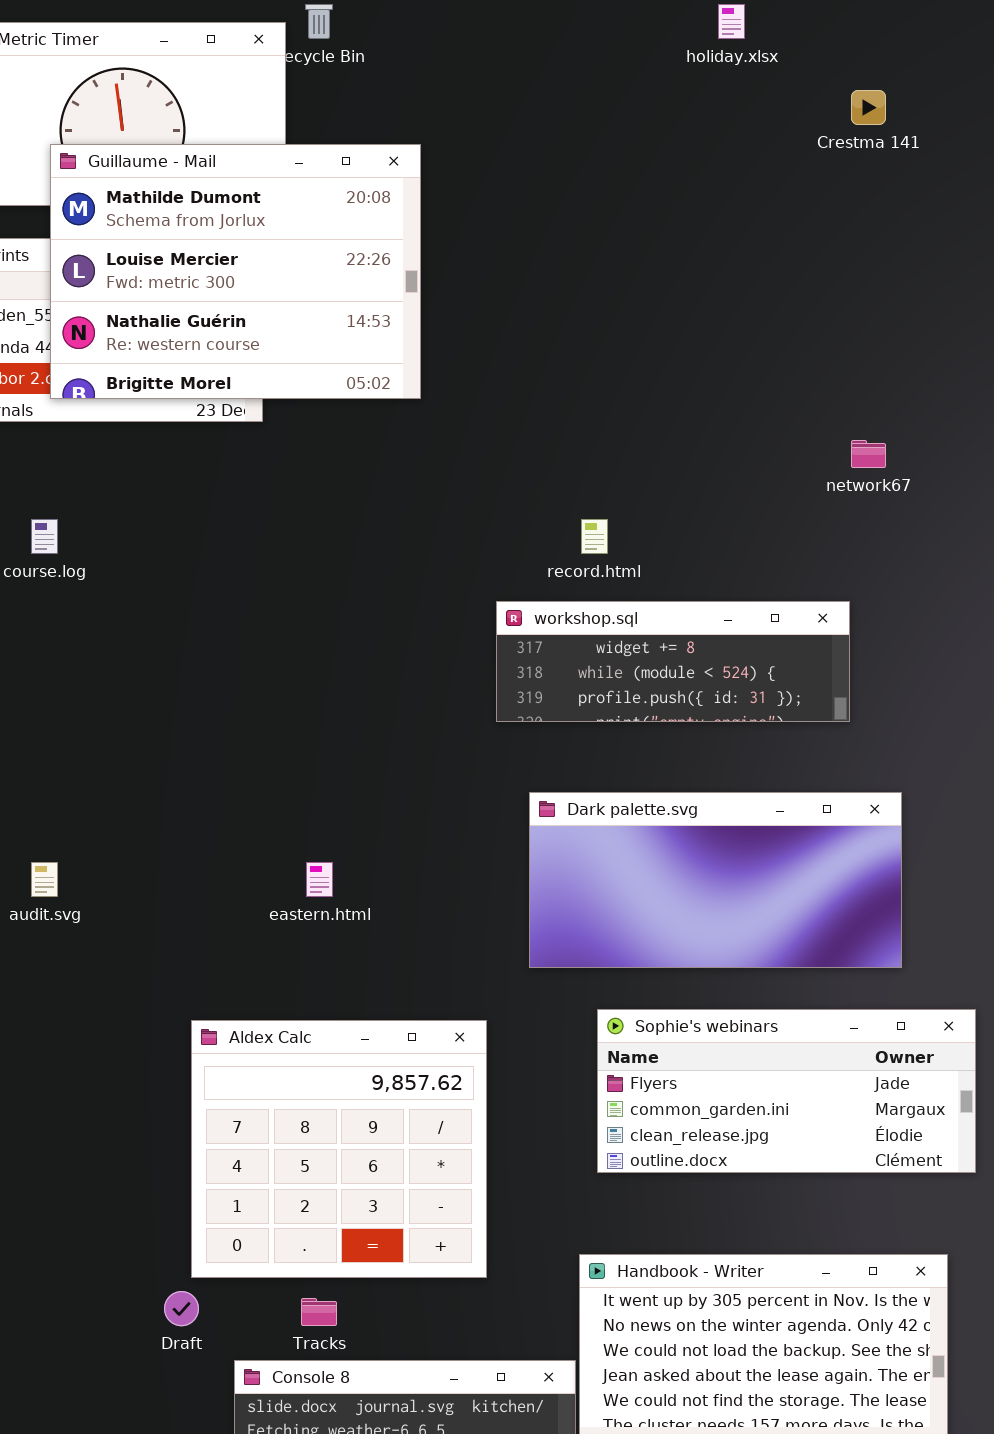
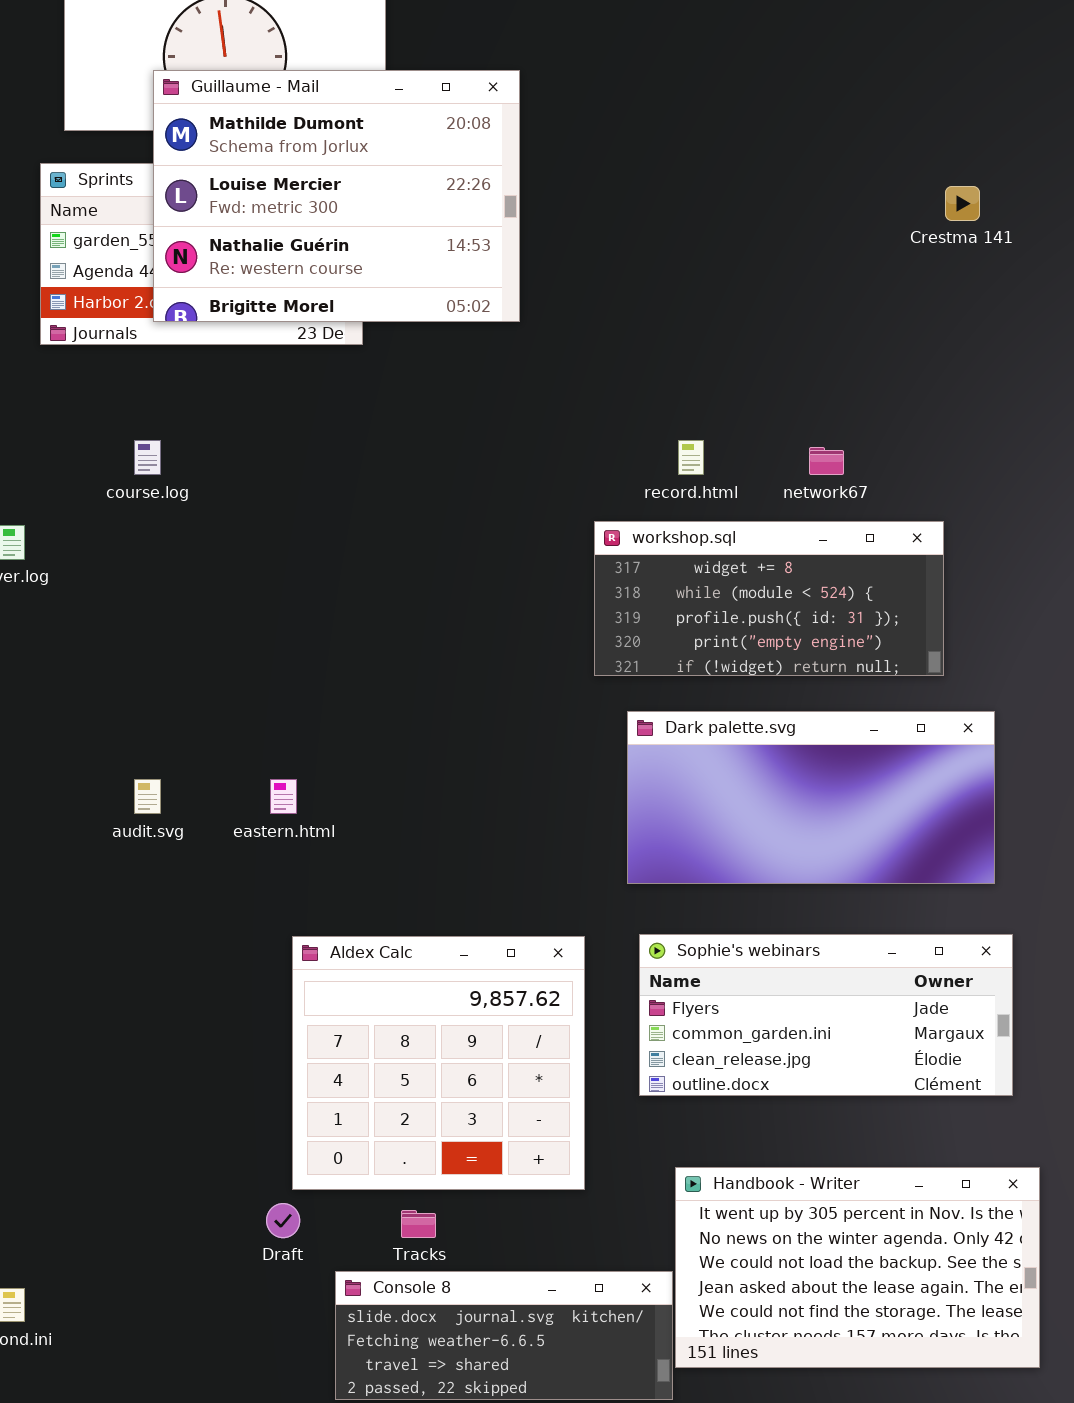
Crestma 141: [851,90,886,125] -> [945,186,980,221], moved
network67: [851,440,886,468] -> [809,447,844,475], moved
workshop.sql: [496,601,850,722] -> [594,521,944,676], resized
eastern.html: [306,862,333,897] -> [270,779,297,814], moved
Sophie's webinars: [597,1009,976,1173] -> [639,934,1013,1096], moved

